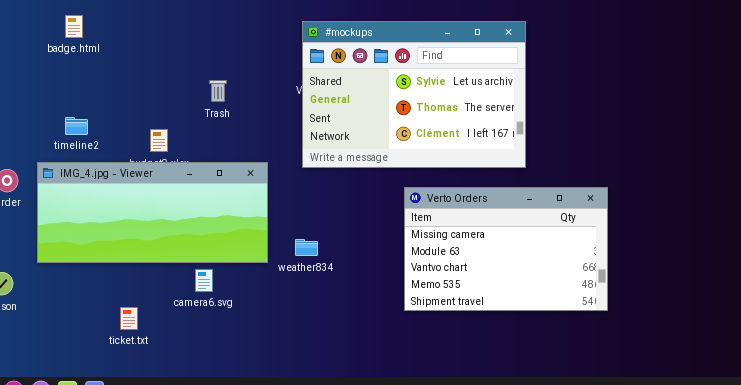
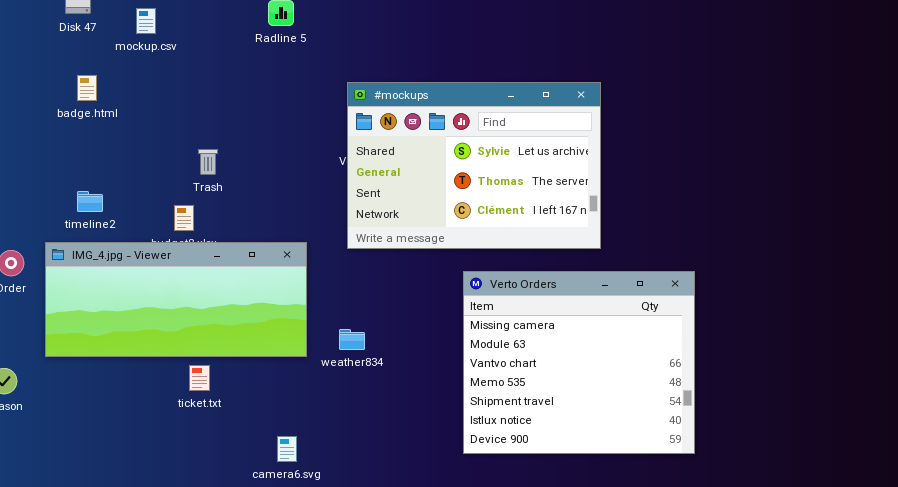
Trash: [209,80,227,102] -> [198,149,218,175], moved
Verto Orders: [404,187,608,311] -> [463,271,695,454], resized
camera6.svg: [195,269,213,292] -> [277,436,297,462], moved
ticket.txt: [120,307,138,330] -> [189,365,210,391], moved

